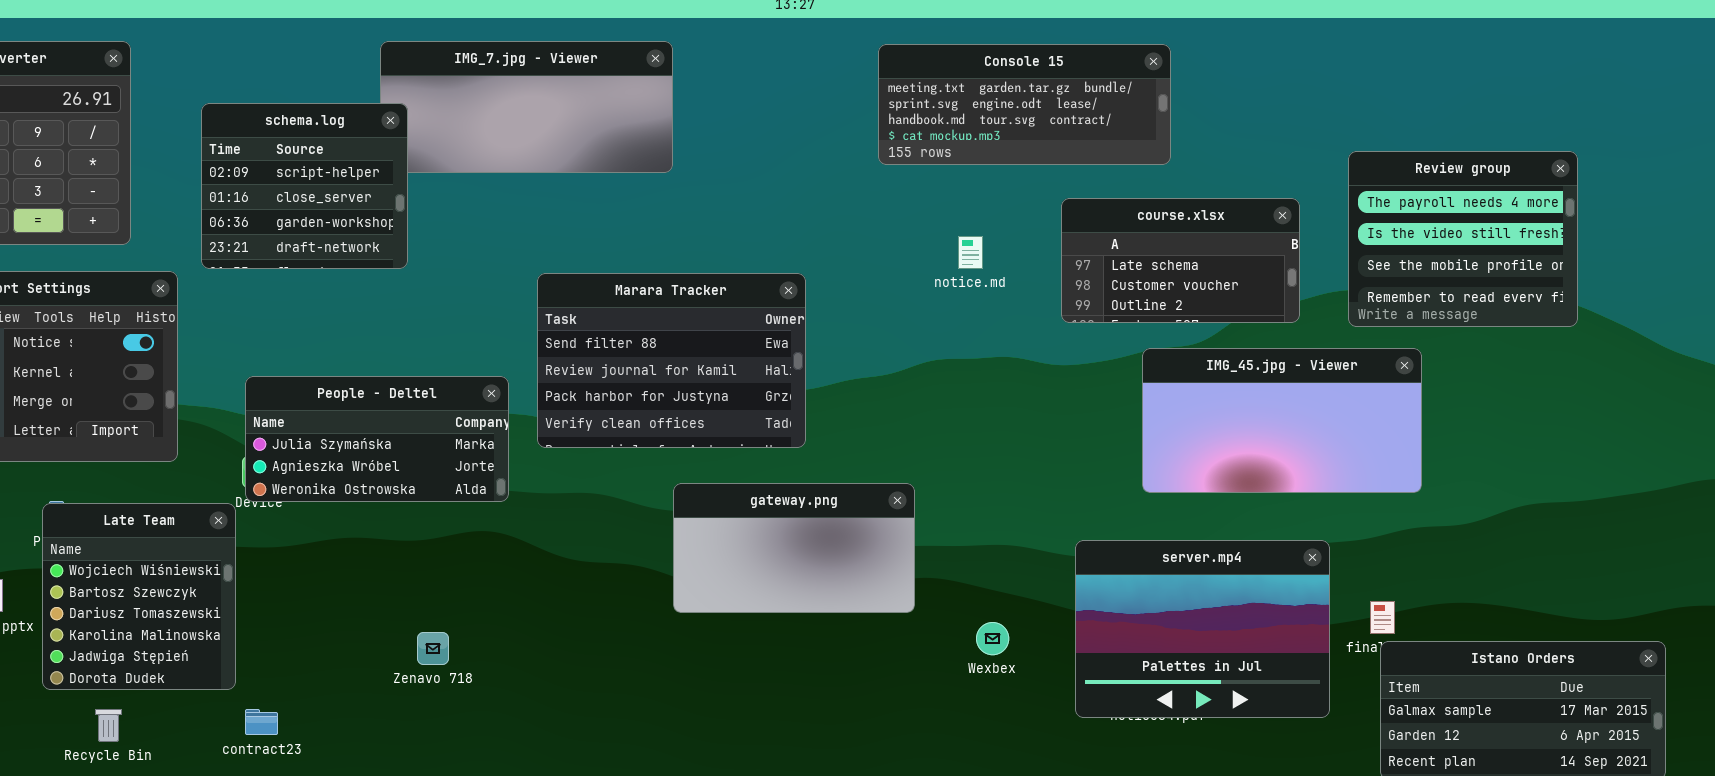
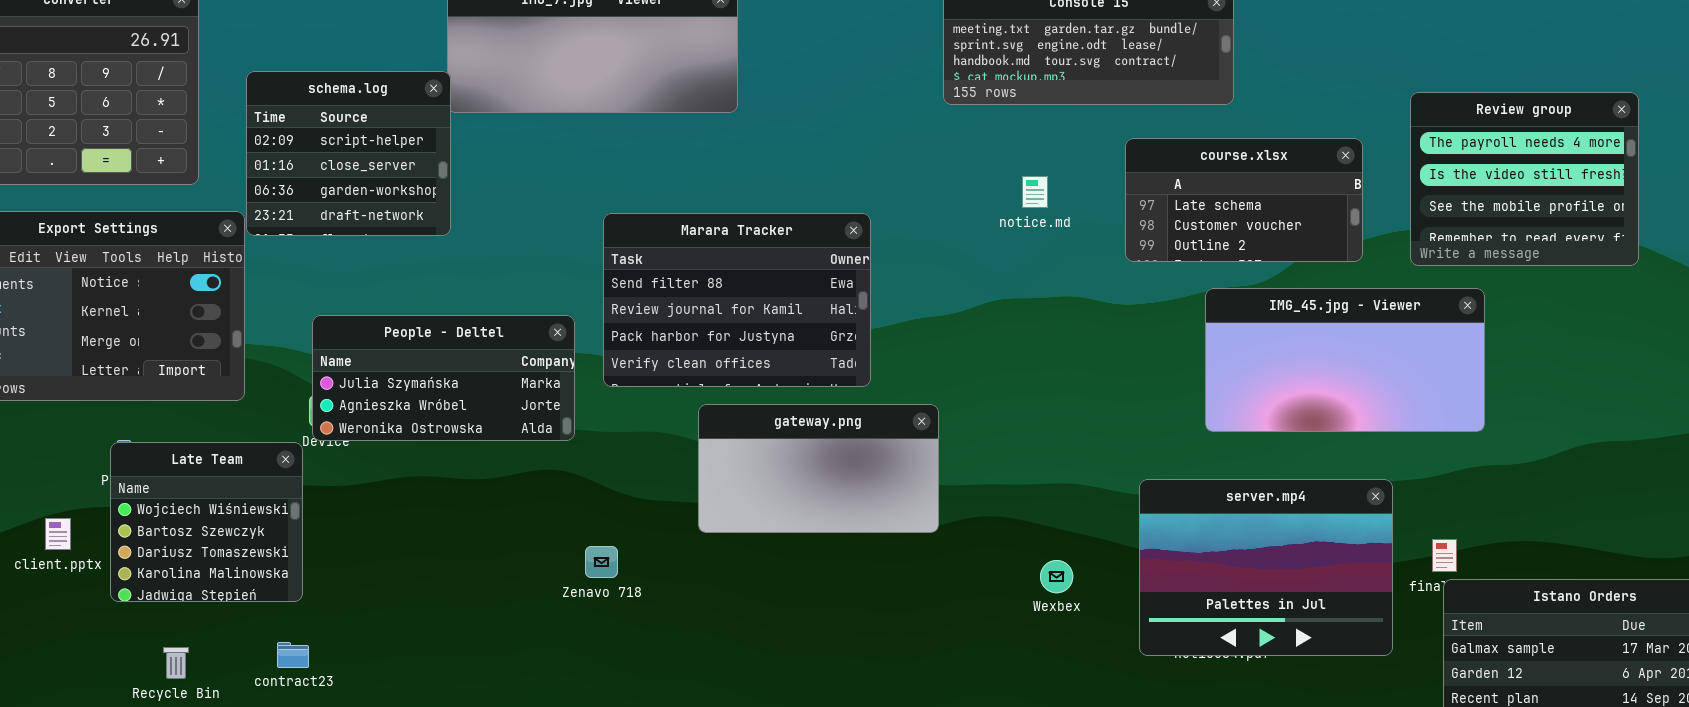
schema.log: [201,103,408,269] -> [246,71,451,236], moved
gateway.png: [673,483,915,613] -> [698,404,939,533], moved
Late Team: [42,503,236,690] -> [110,442,303,602], resized
Zenavo 718: [417,632,449,665] -> [585,546,618,578], moved
contract23: [245,709,278,735] -> [277,642,309,668], moved

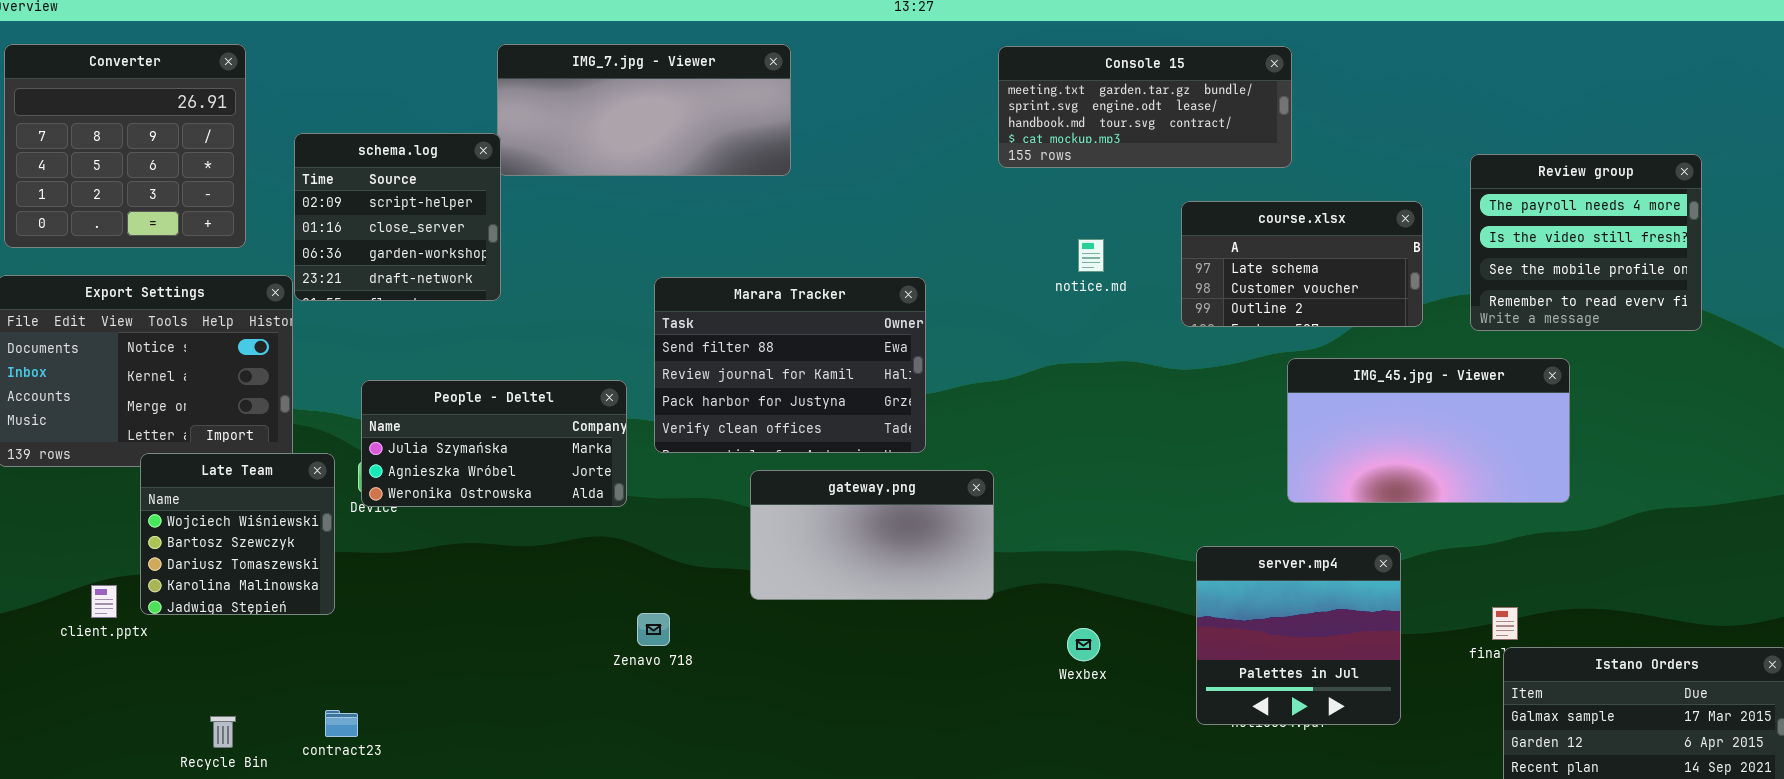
IMG_45.jpg - Viewer: [1205,288,1485,432] -> [1287,358,1570,503], moved
Late Team: [110,442,303,602] -> [140,453,335,615], moved
server.mp4: [1139,479,1393,656] -> [1196,546,1401,725], resized
Wexbex: [1040,560,1073,593] -> [1067,628,1100,661], moved

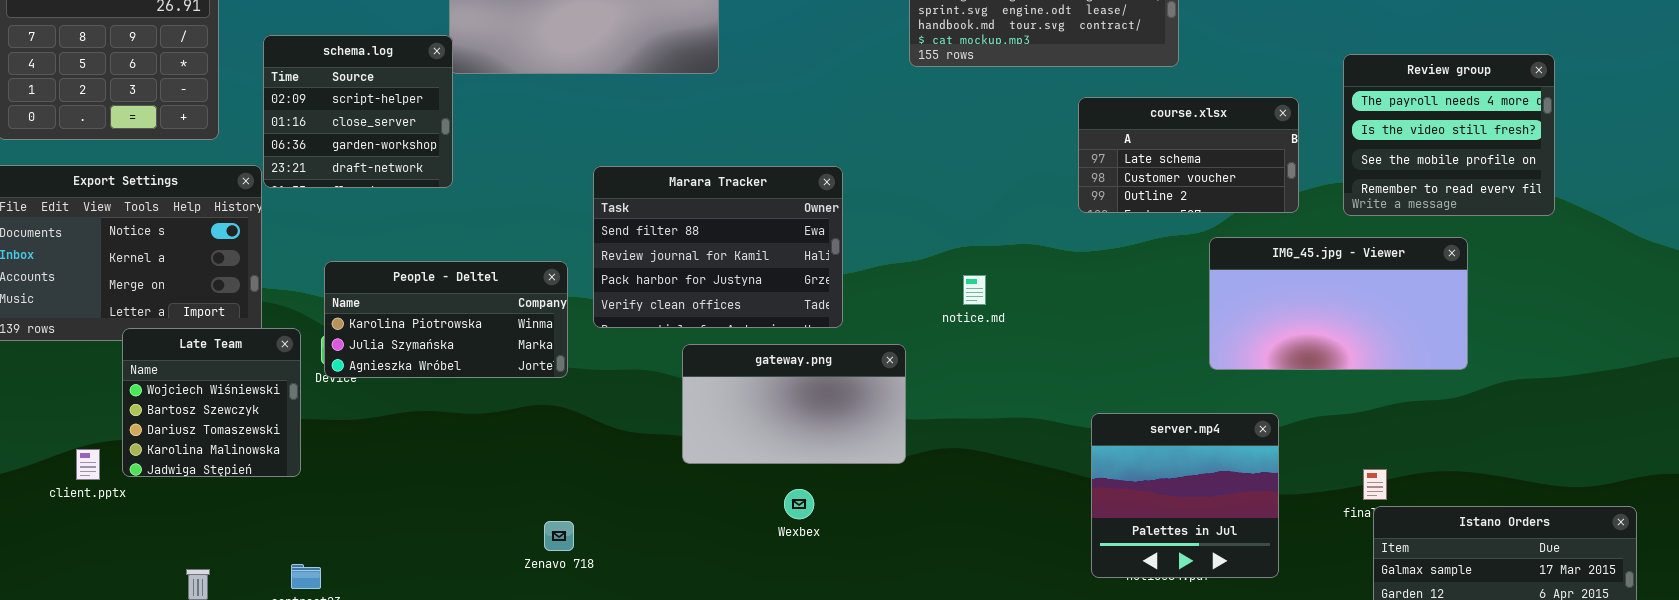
notice.md: [1078,239,1104,272] -> [963,275,986,305], moved
IMG_45.jpg - Viewer: [1287,358,1570,503] -> [1209,237,1468,370], moved
People - Deltel: [361,380,627,507] -> [324,261,568,378], scrolled up 1 row
Zenavo 718: [637,613,670,646] -> [544,521,574,551], moved
Wexbex: [1067,628,1100,661] -> [784,489,814,519], moved

